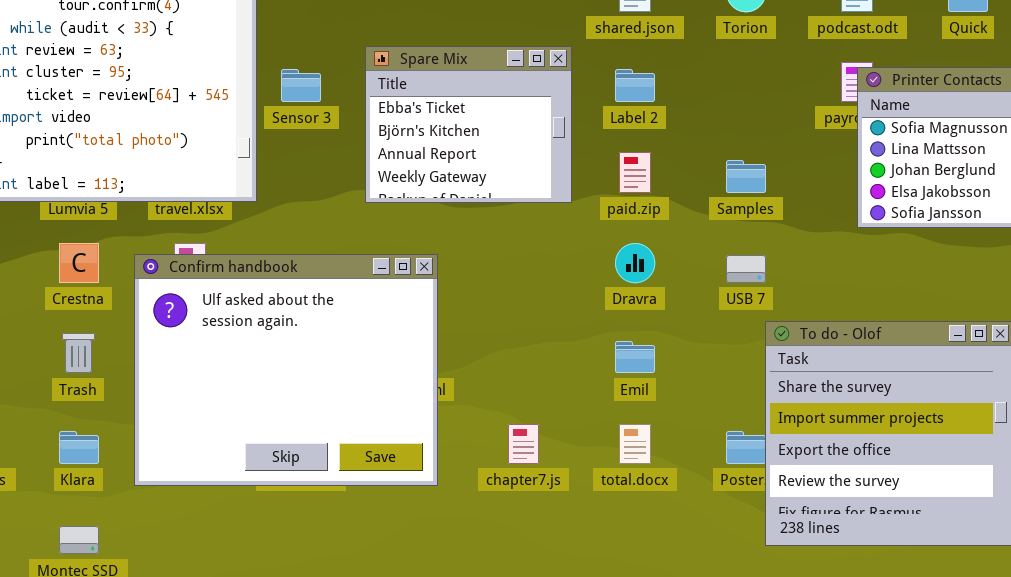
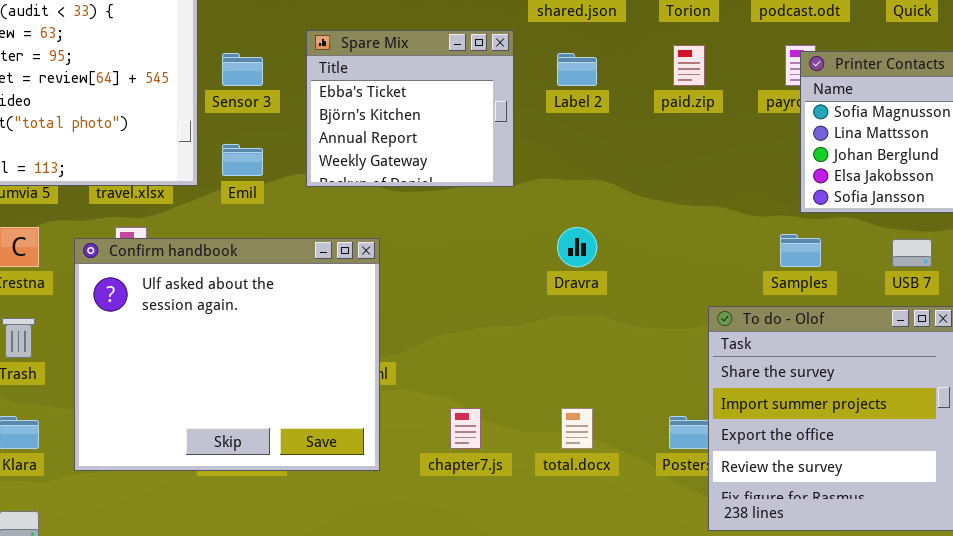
paid.zip: [619,152,651,193] -> [673,45,705,86], moved
Samples: [726,160,766,193] -> [780,234,821,267], moved
USB 7: [726,255,766,283] -> [892,239,932,267], moved
Emil: [615,341,655,373] -> [222,144,263,176], moved

